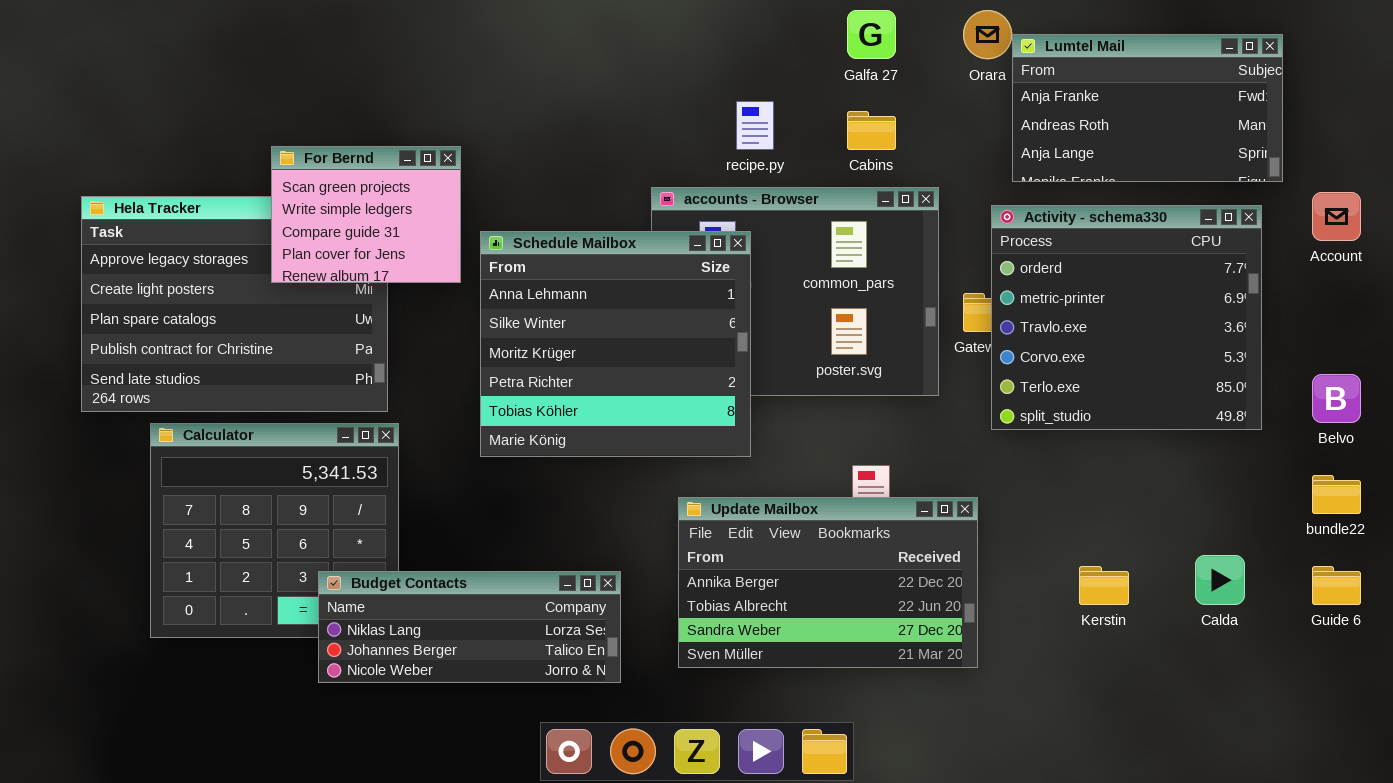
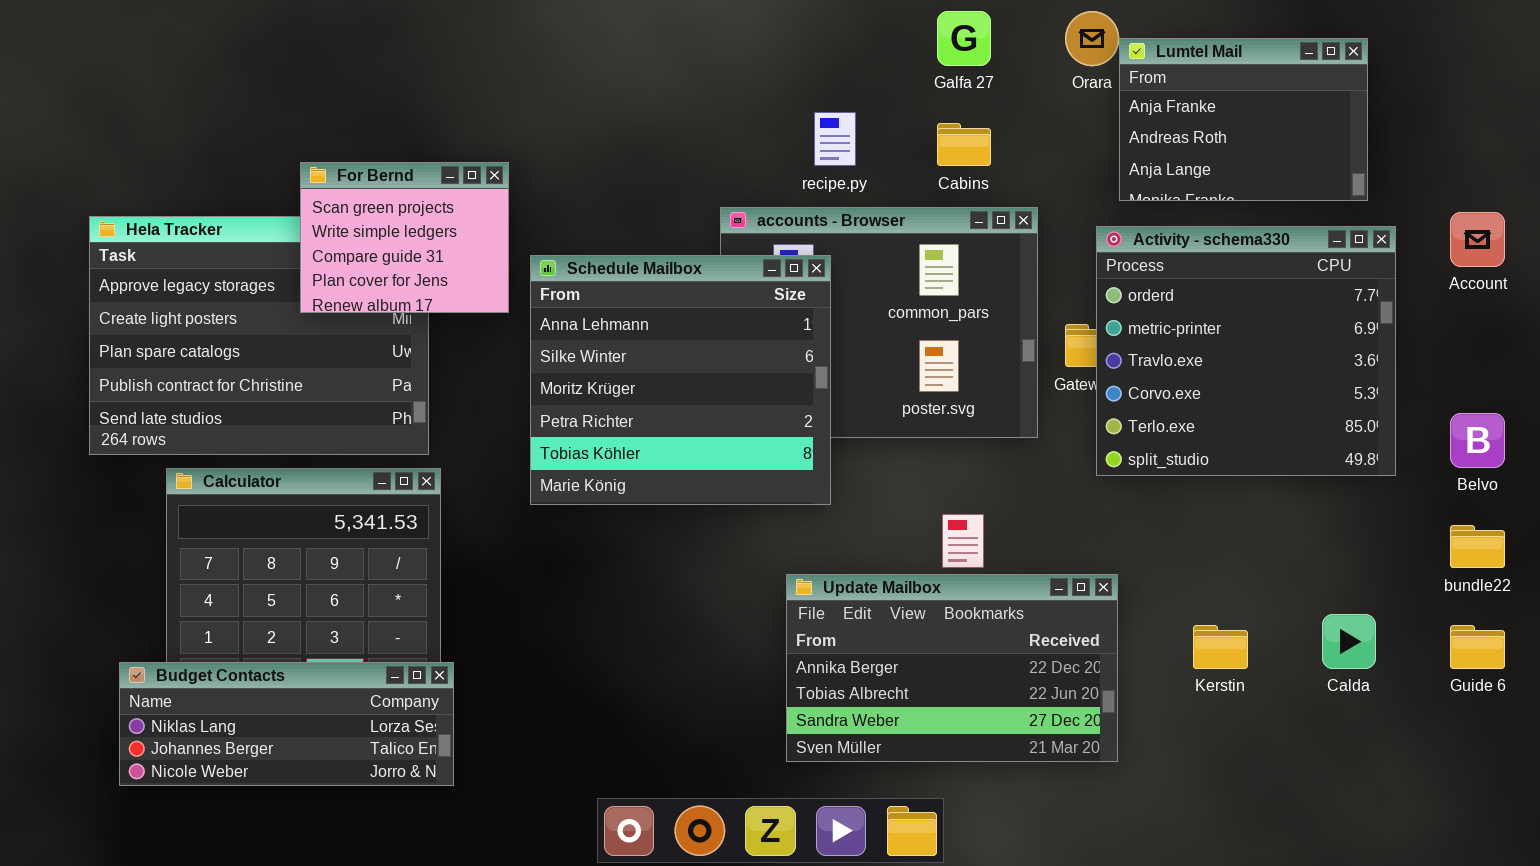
Lumtel Mail: [1012,34,1283,182] -> [1119,38,1368,201], resized
Update Mailbox: [678,497,978,668] -> [786,574,1118,762], moved
Budget Contacts: [318,571,621,683] -> [119,662,454,786], moved

